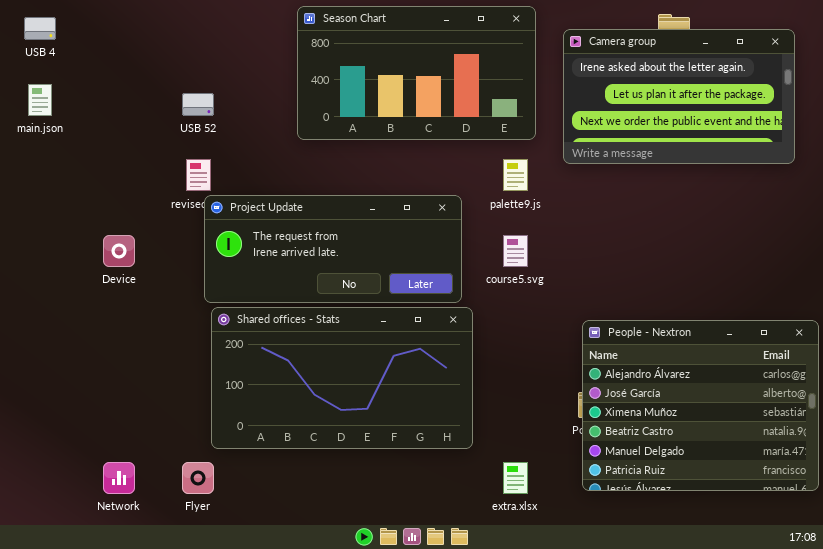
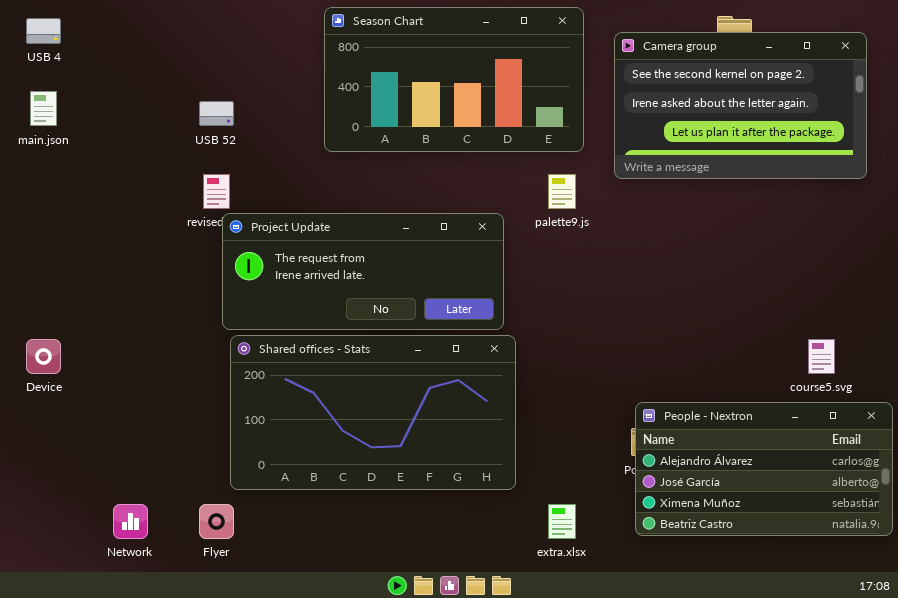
Camera group: [563,29,795,164] -> [614,32,867,179], scrolled up 1 row
Device: [103,235,135,267] -> [26,339,61,374], moved
course5.svg: [503,235,528,267] -> [808,339,835,374], moved
People - Nextron: [582,320,819,491] -> [635,402,893,536], resized

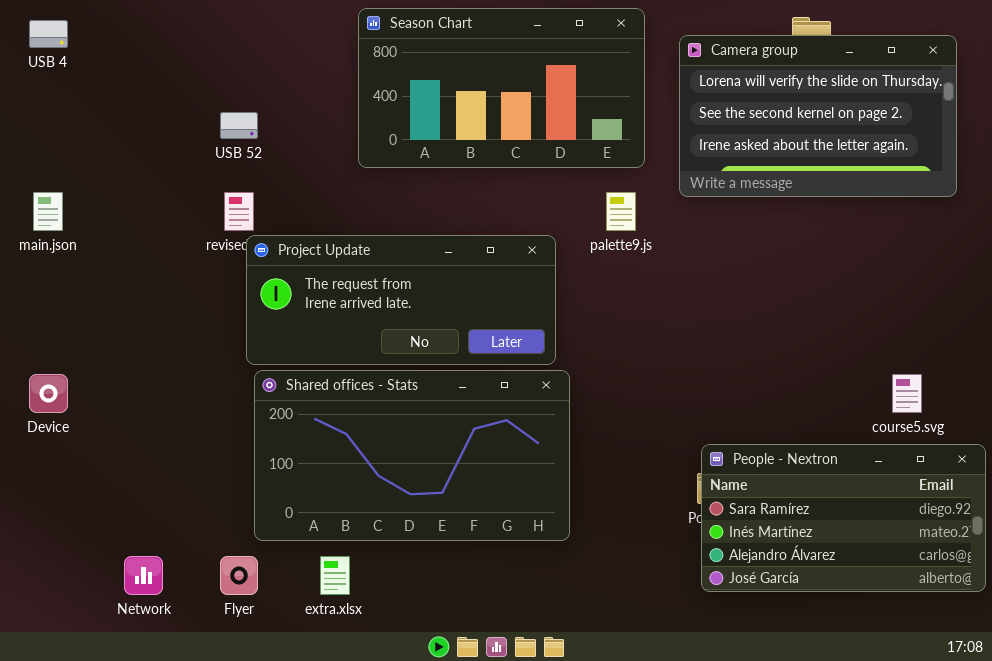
Camera group: [614,32,867,179] -> [679,35,957,197], scrolled up 1 row
main.json: [30,91,57,126] -> [33,192,63,231], moved
People - Nextron: [635,402,893,536] -> [701,444,986,592], scrolled up 2 rows
extra.xlsx: [548,504,576,539] -> [320,556,350,595], moved

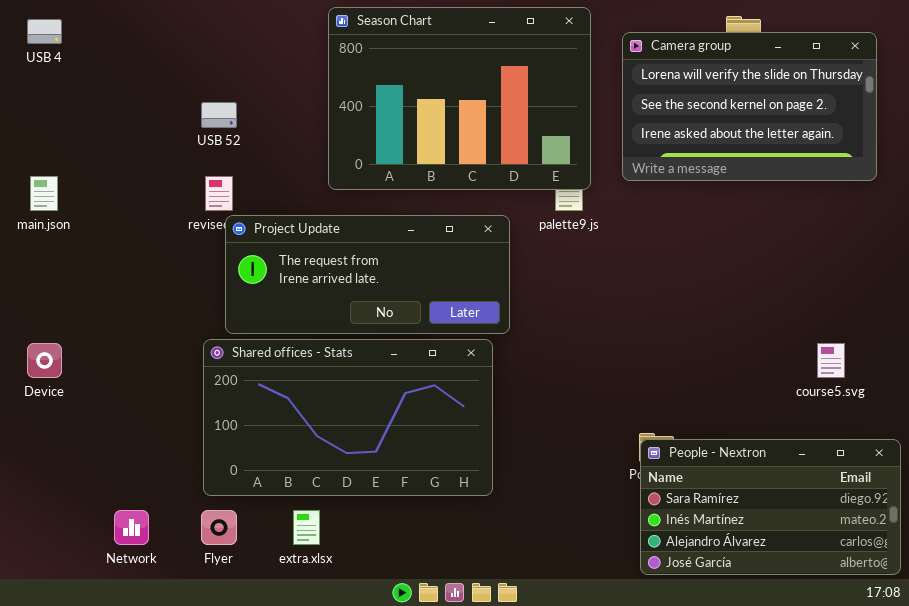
Season Chart: [358,8,645,168] -> [328,7,591,190], resized
Shared offices - Stats: [254,370,570,541] -> [203,339,493,496], moved
People - Nextron: [701,444,986,592] -> [640,439,901,575], moved

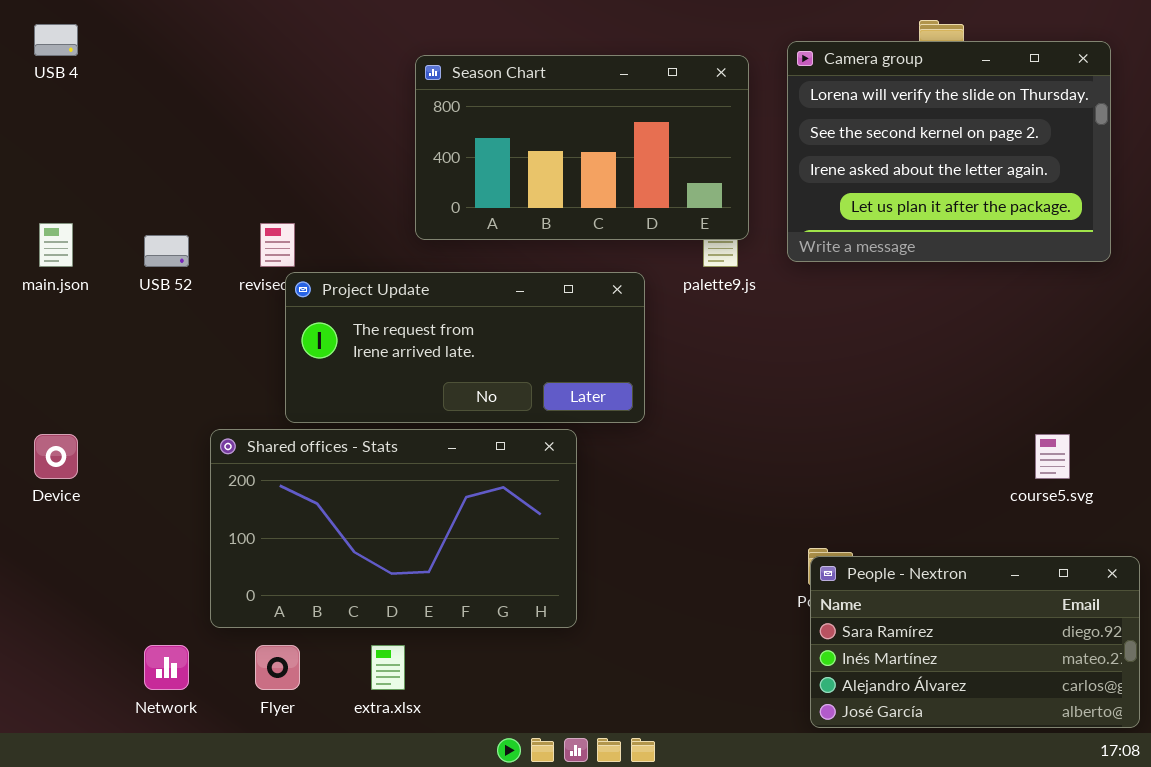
Season Chart: [328,7,591,190] -> [415,55,749,240], resized
Camera group: [622,32,877,181] -> [787,41,1111,262], resized
USB 52: [201,102,237,128] -> [144,235,189,267], moved
Shared offices - Stats: [203,339,493,496] -> [210,429,577,628], moved

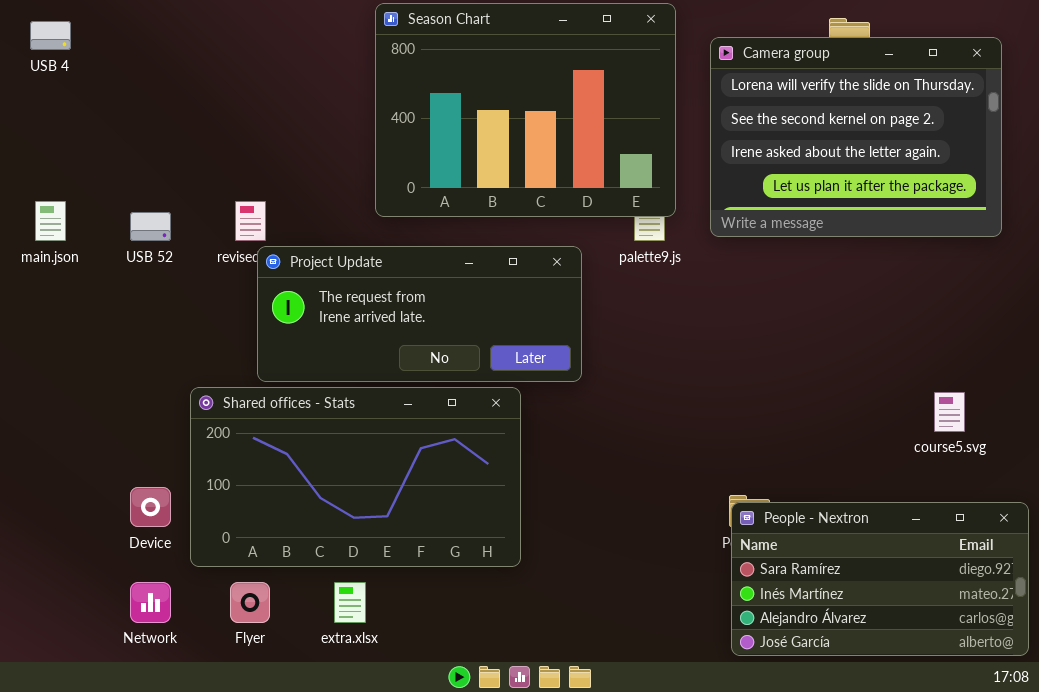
Season Chart: [415,55,749,240] -> [375,3,676,217], resized
Device: [34,434,78,479] -> [130,487,171,527], moved

